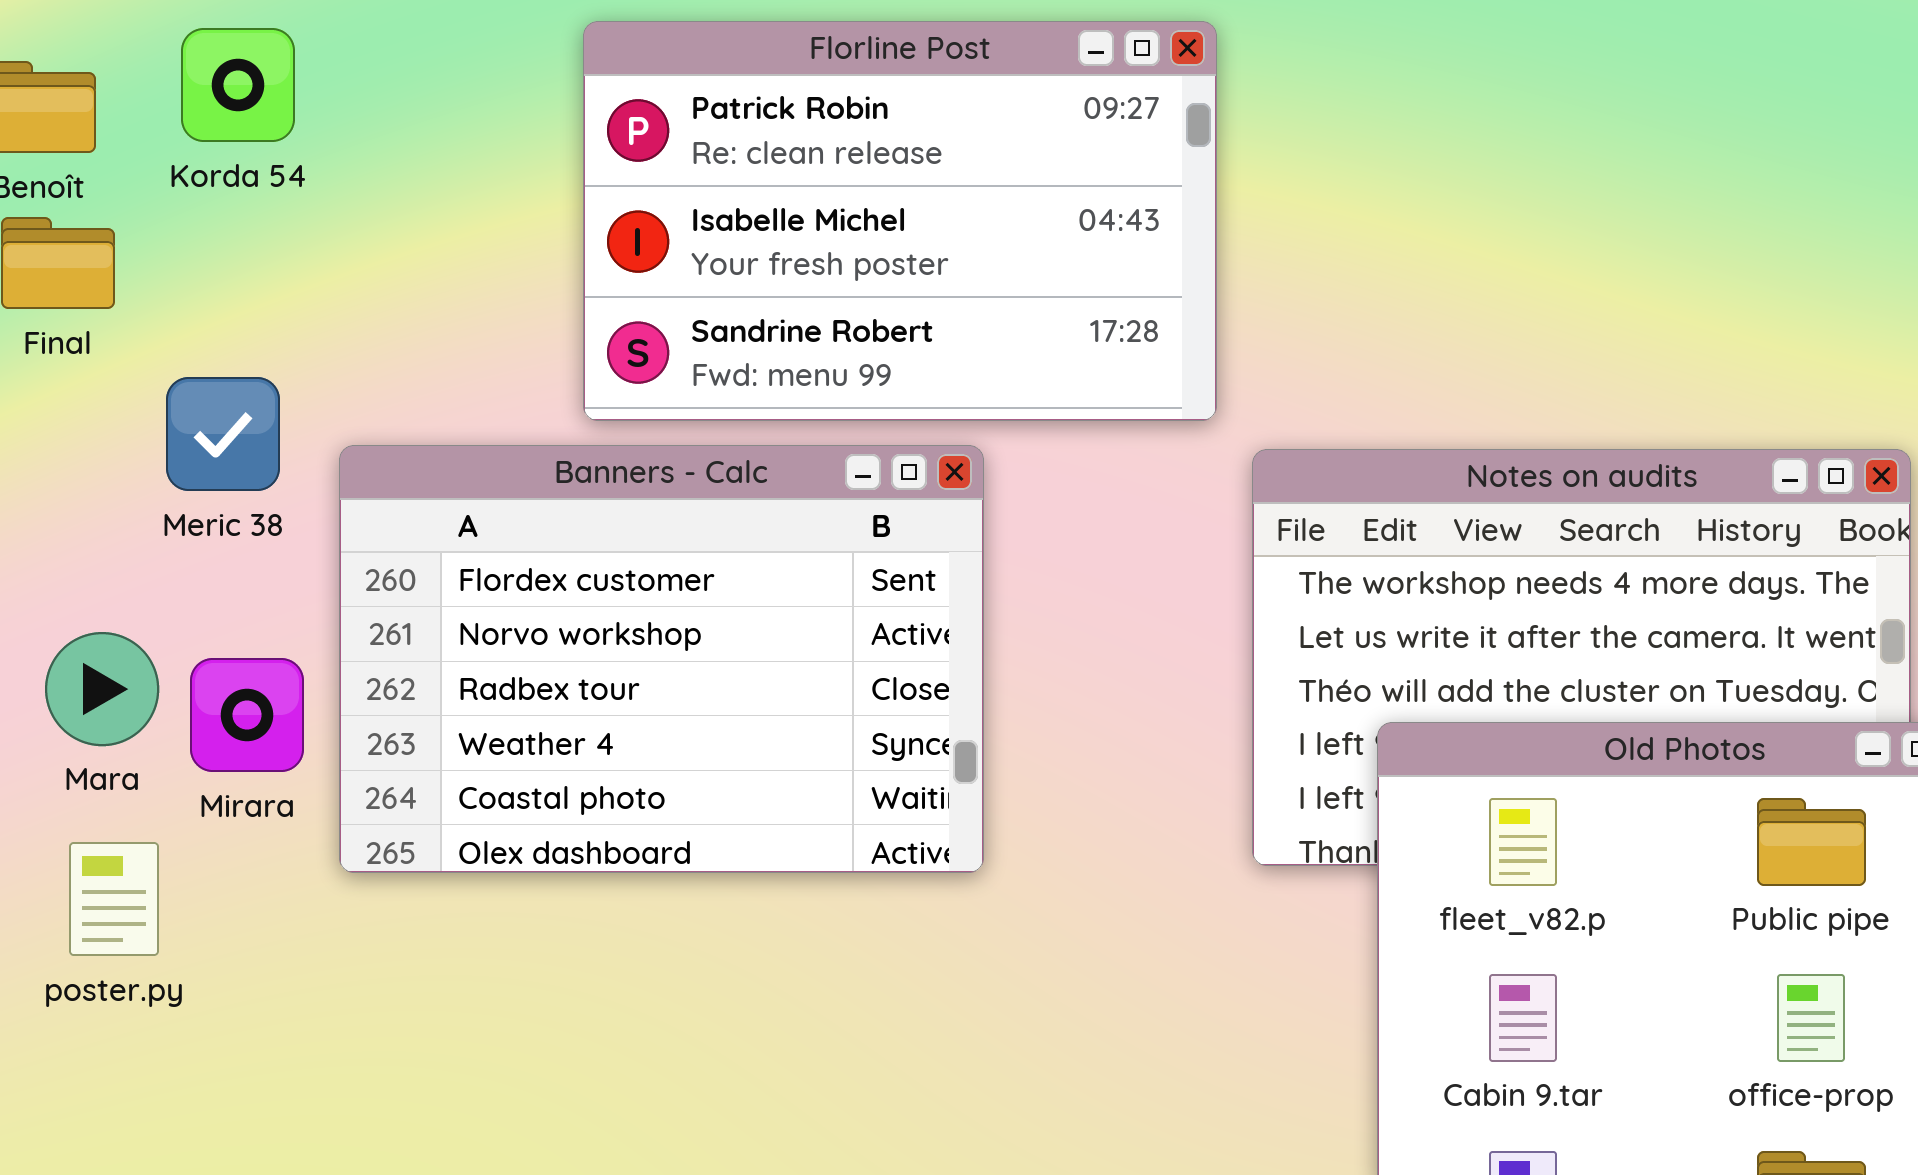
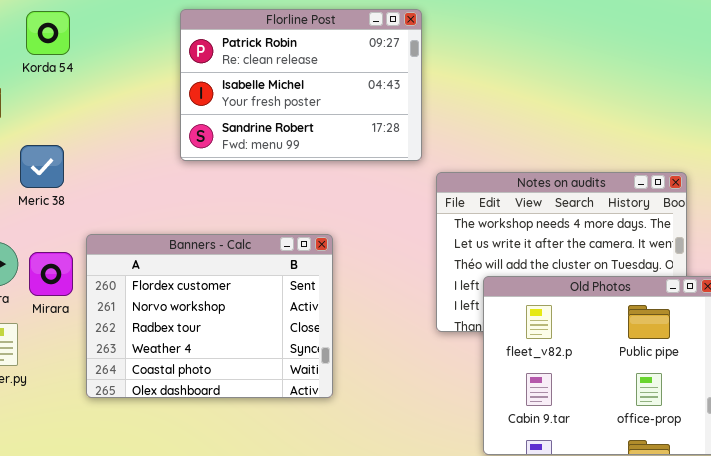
Banners - Calc: [339,445,984,873] -> [86,234,333,398], moved

